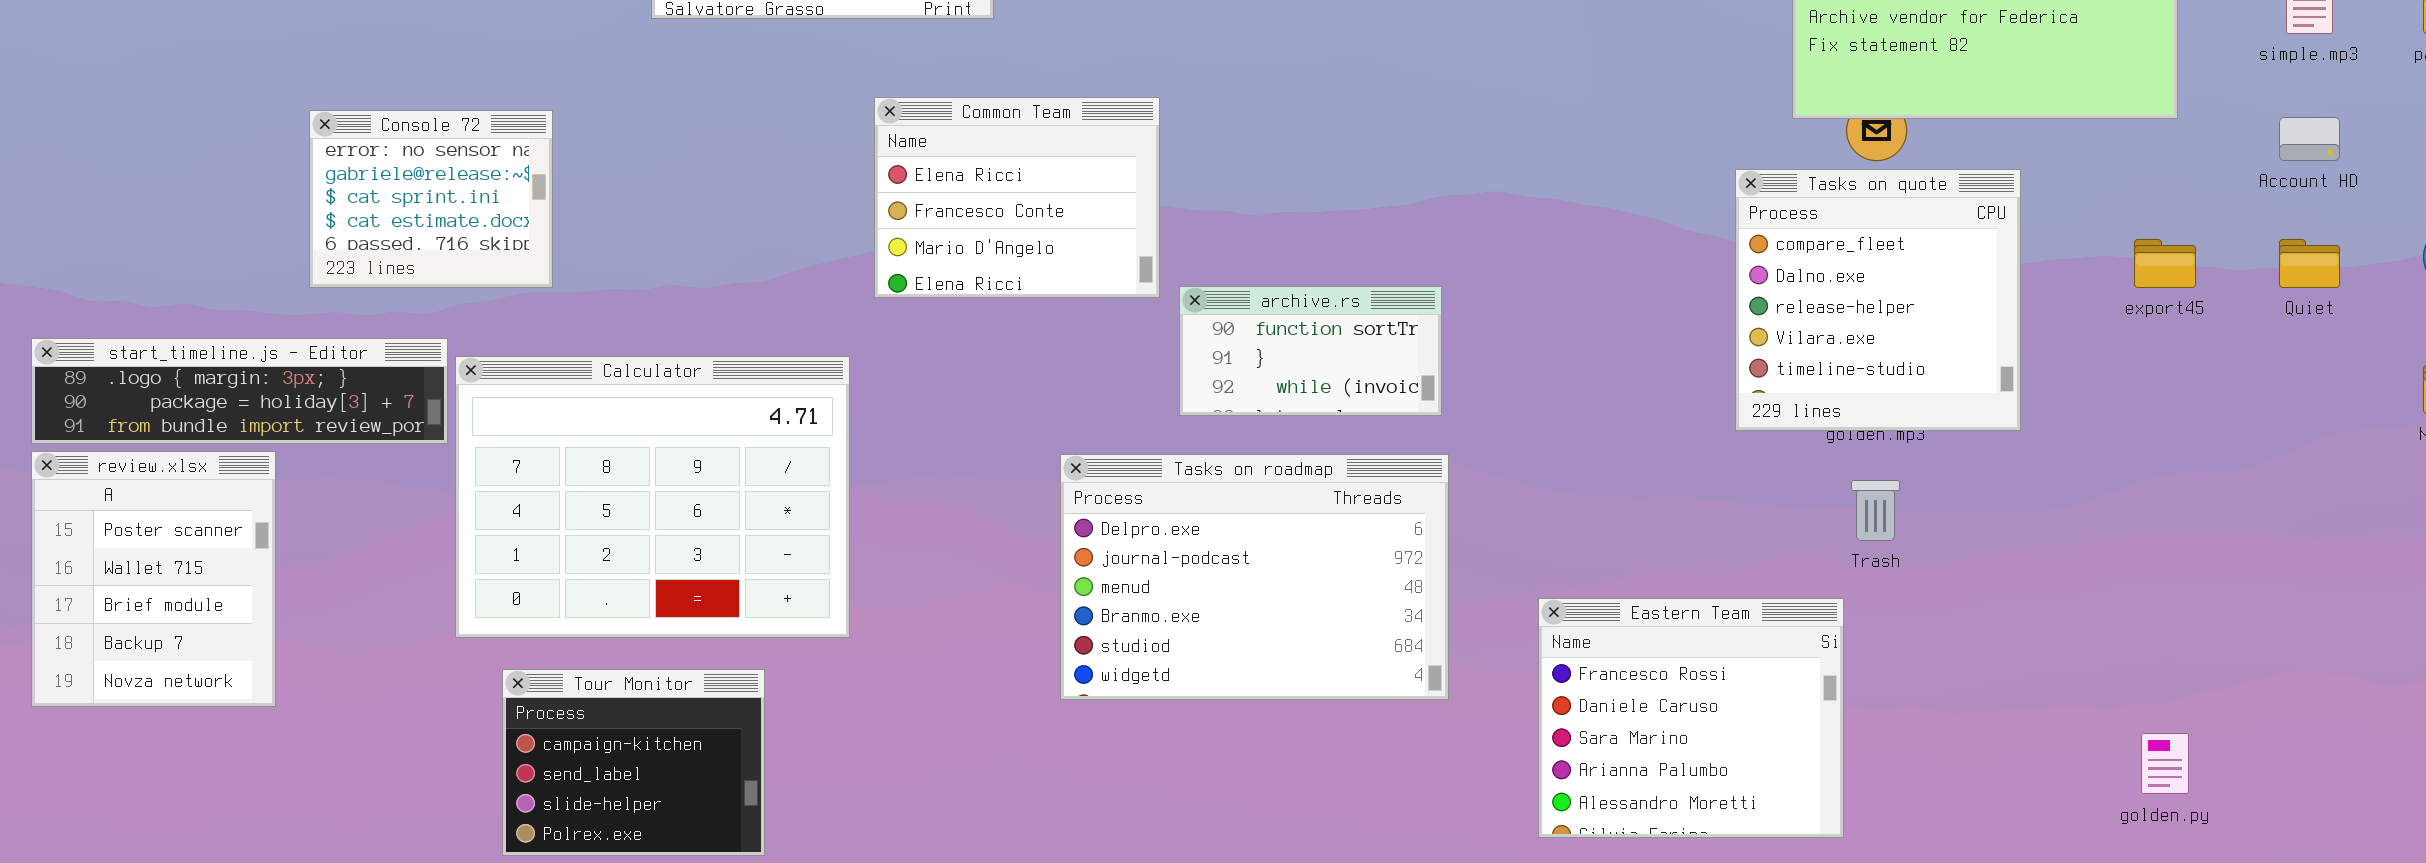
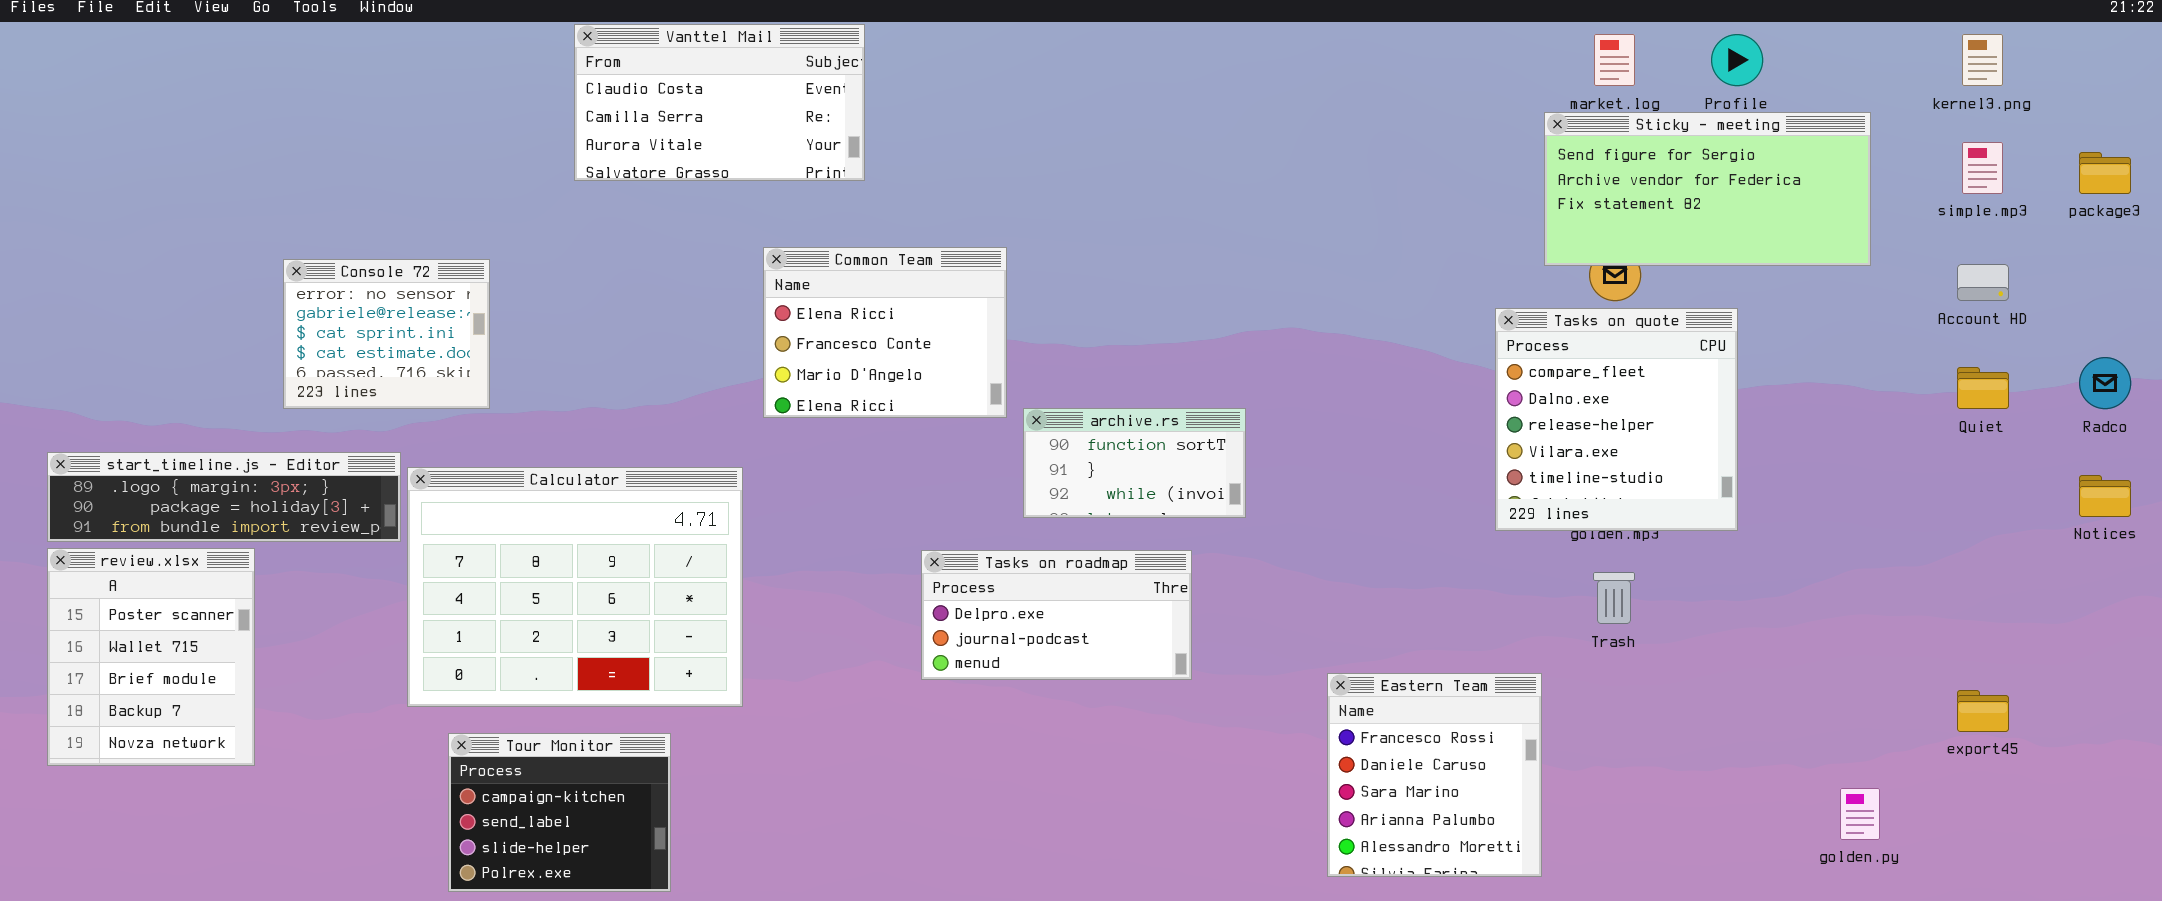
export45: [2134,239,2196,288] -> [1957,690,2009,732], moved
Tasks on roadmap: [1060,454,1449,700] -> [921,550,1192,680], resized
Eastern Team: [1538,598,1844,838] -> [1327,673,1542,877], resized

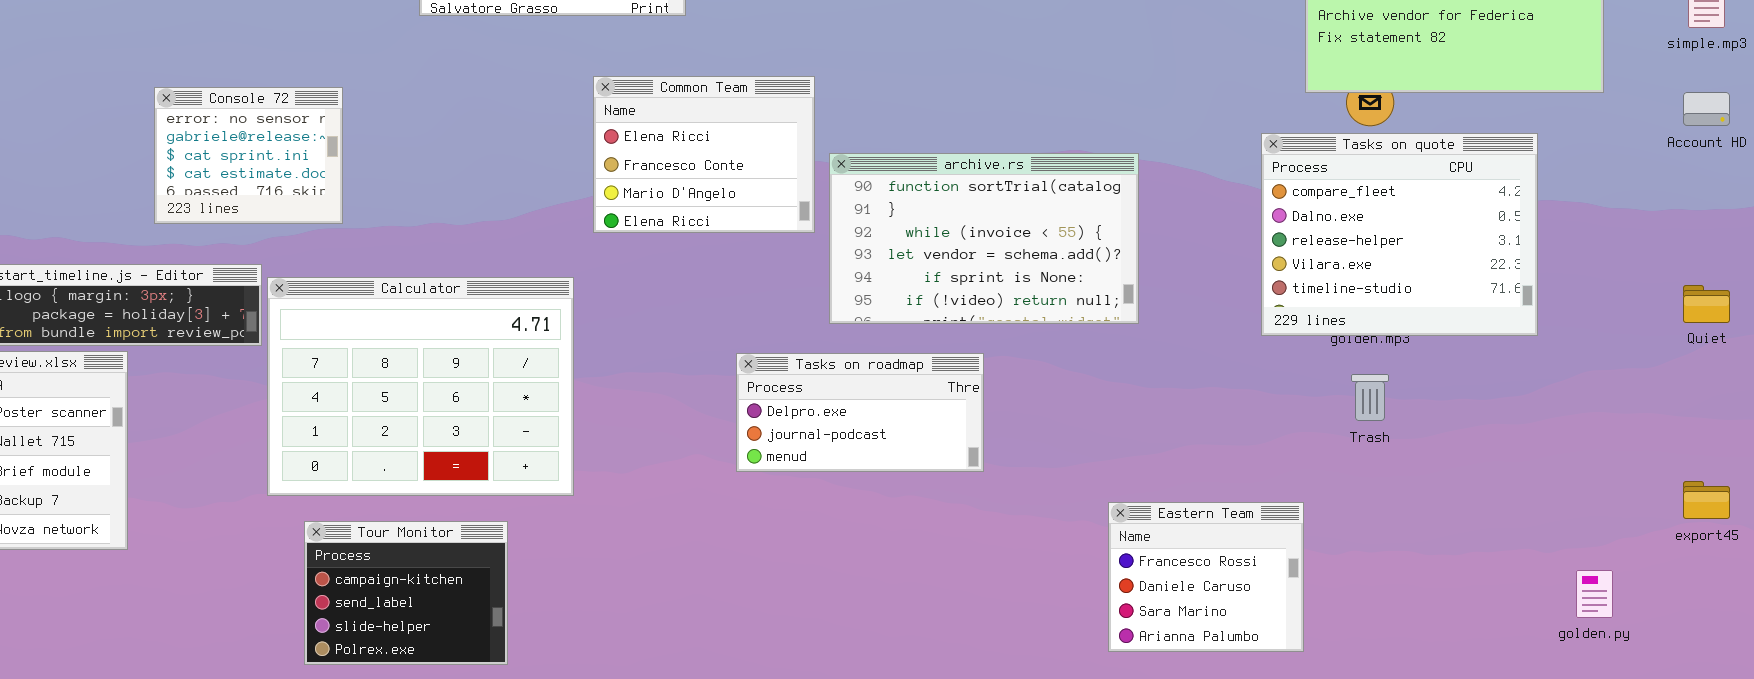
Tasks on quote: [1495,308,1738,531] -> [1261,133,1538,336], resized
Quiet: [1957,367,2009,409] -> [1683,285,1730,323], moved
archive.rs: [1023,408,1246,518] -> [829,153,1139,324], resized
Eastern Team: [1327,673,1542,877] -> [1108,502,1304,652], resized

